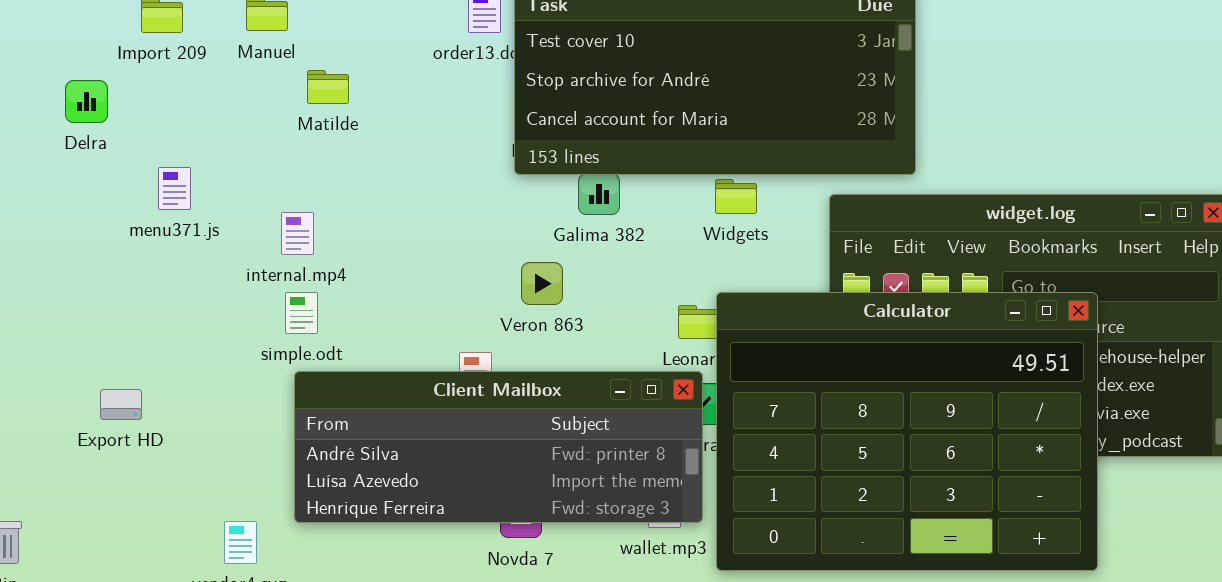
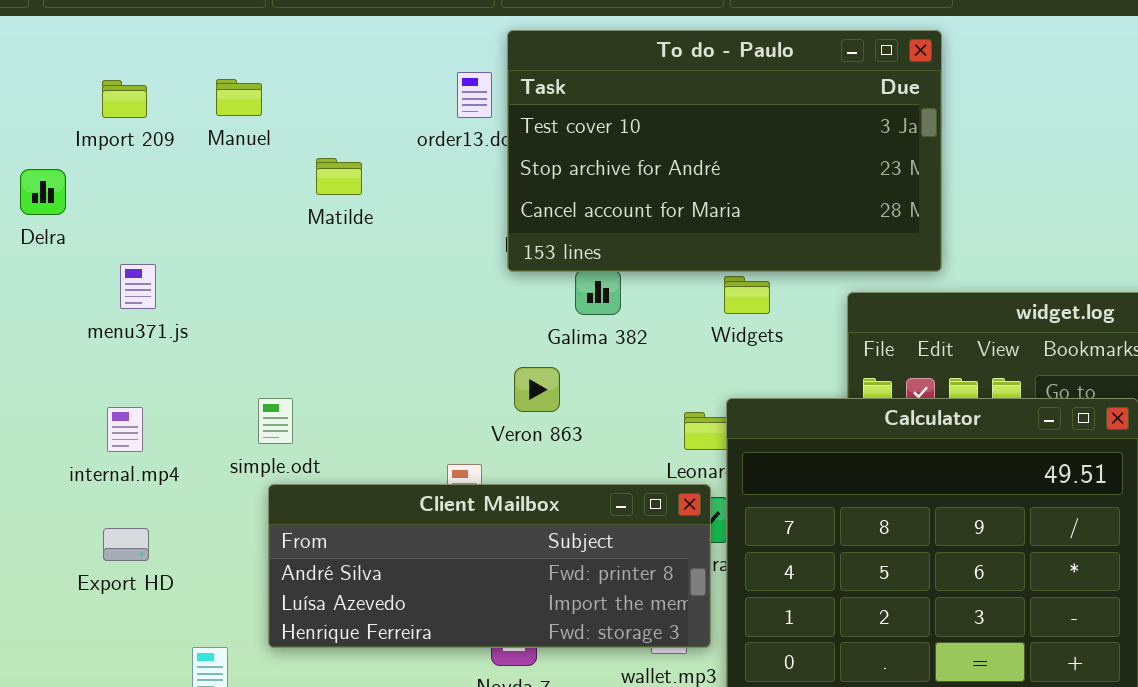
Matilde: [307,70,349,104] -> [316,158,362,195], moved
internal.mp4: [281,212,314,255] -> [107,407,143,452], moved
Export HD: [100,389,142,420] -> [103,528,149,561], moved

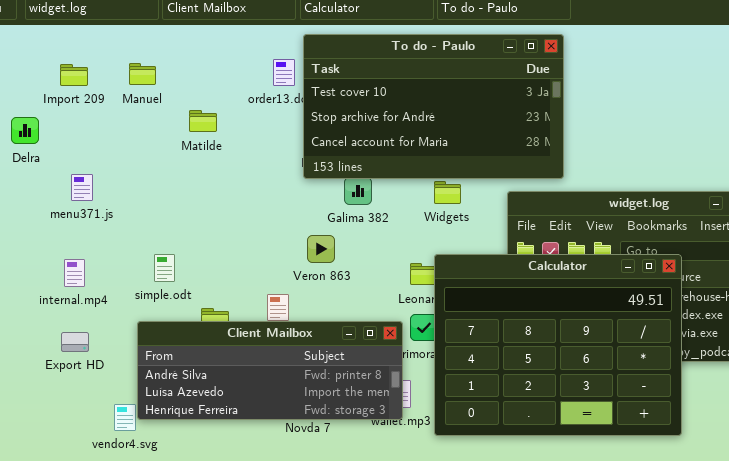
Client Mailbox: [268,484,711,648] -> [137,321,403,420], moved

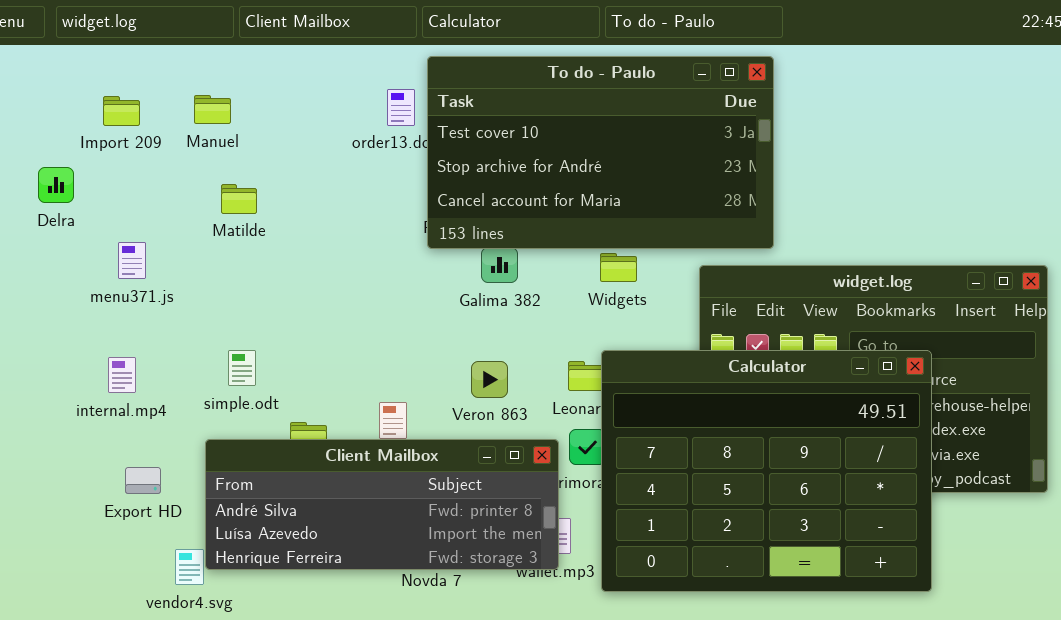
Matilde: [189,110,217,132] -> [221,184,257,214], moved
Veron 863: [307,235,335,263] -> [471,361,508,398], moved
Export HD: [61,332,89,352] -> [125,467,161,494], moved

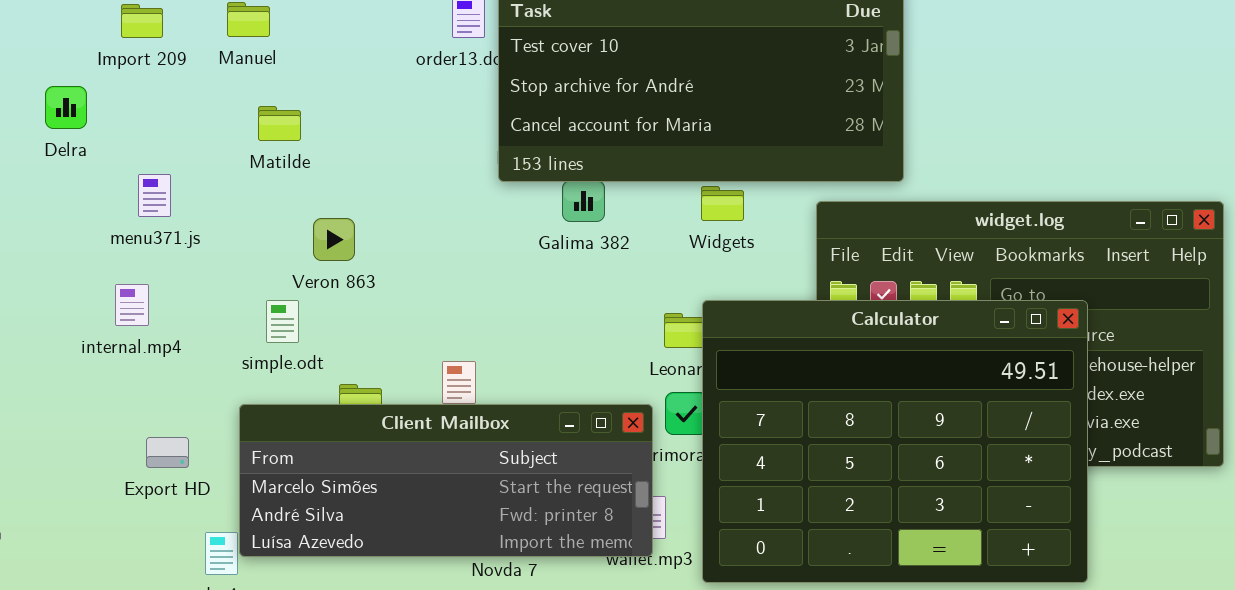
internal.mp4: [108,357,136,393] -> [115,284,149,326], moved
Veron 863: [471,361,508,398] -> [313,218,355,261], moved
Client Mailbox: [205,439,559,570] -> [239,404,653,557], scrolled up 1 row

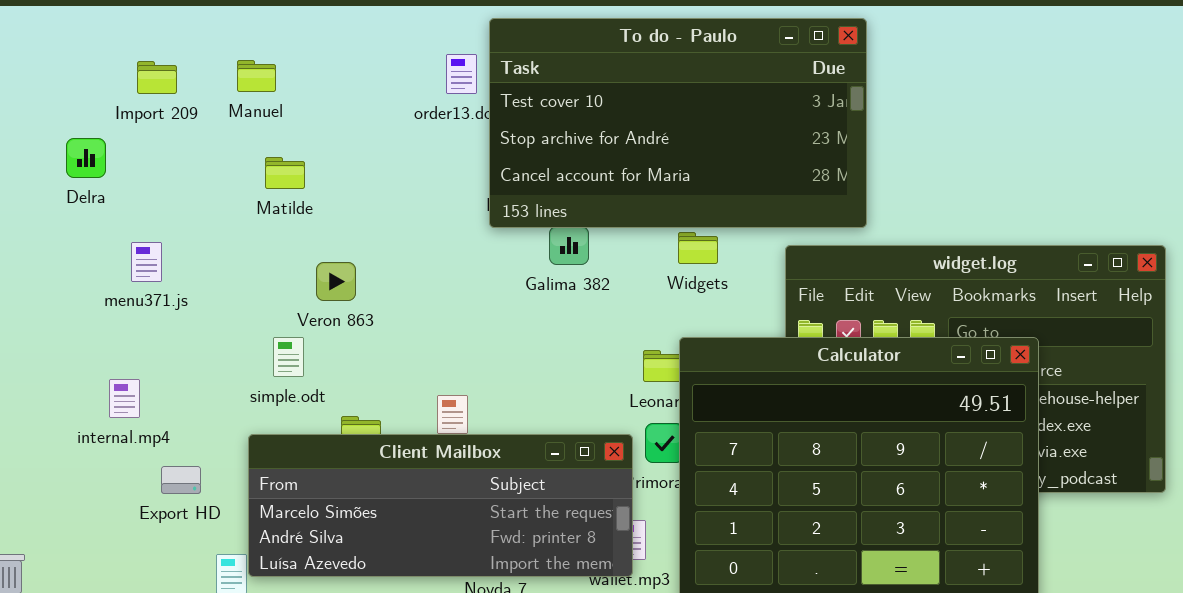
menu371.js: [138,174,171,217] -> [131,242,162,282], moved
internal.mp4: [115,284,149,326] -> [109,379,140,418], moved

